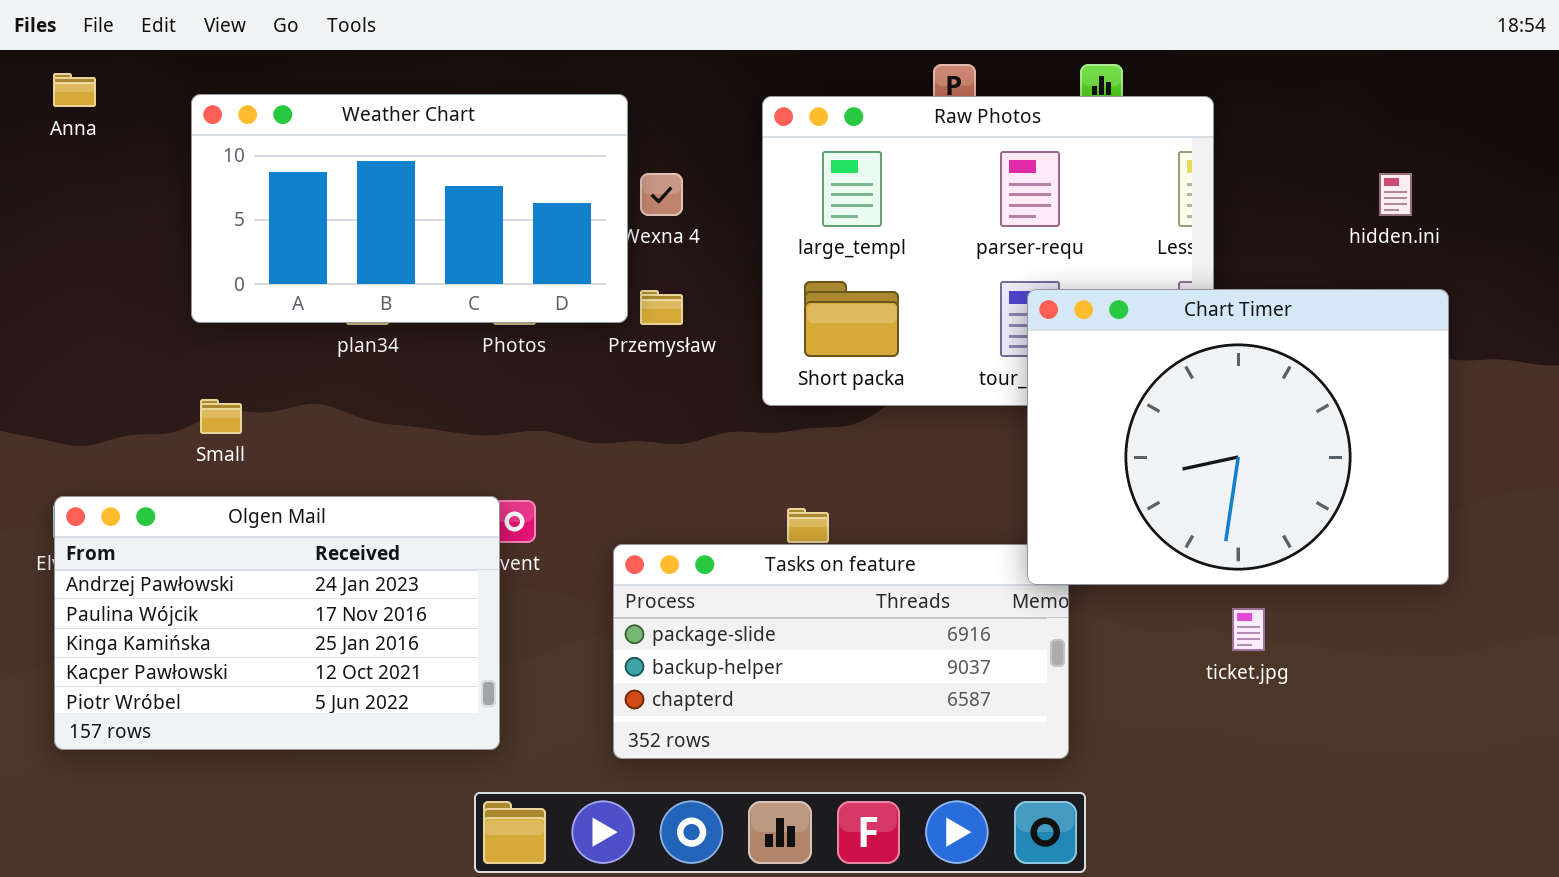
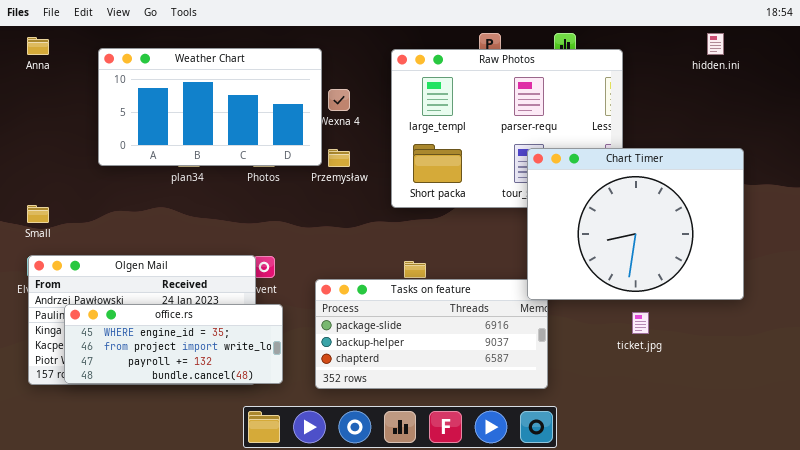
hidden.ini: [1379,173,1412,216] -> [707,33,724,55], moved
Small: [200,399,242,434] -> [27,205,49,223], moved
office.rs: none -> [64,304,283,384], opened

